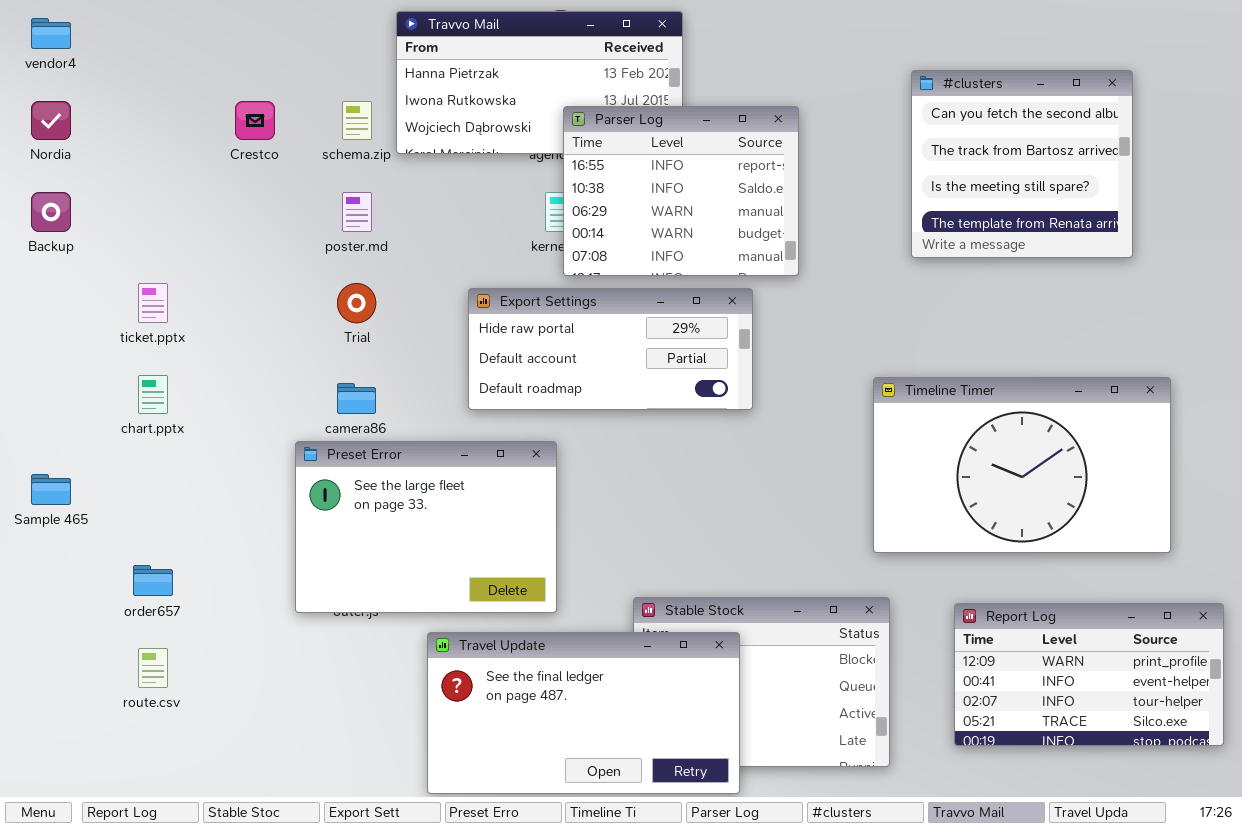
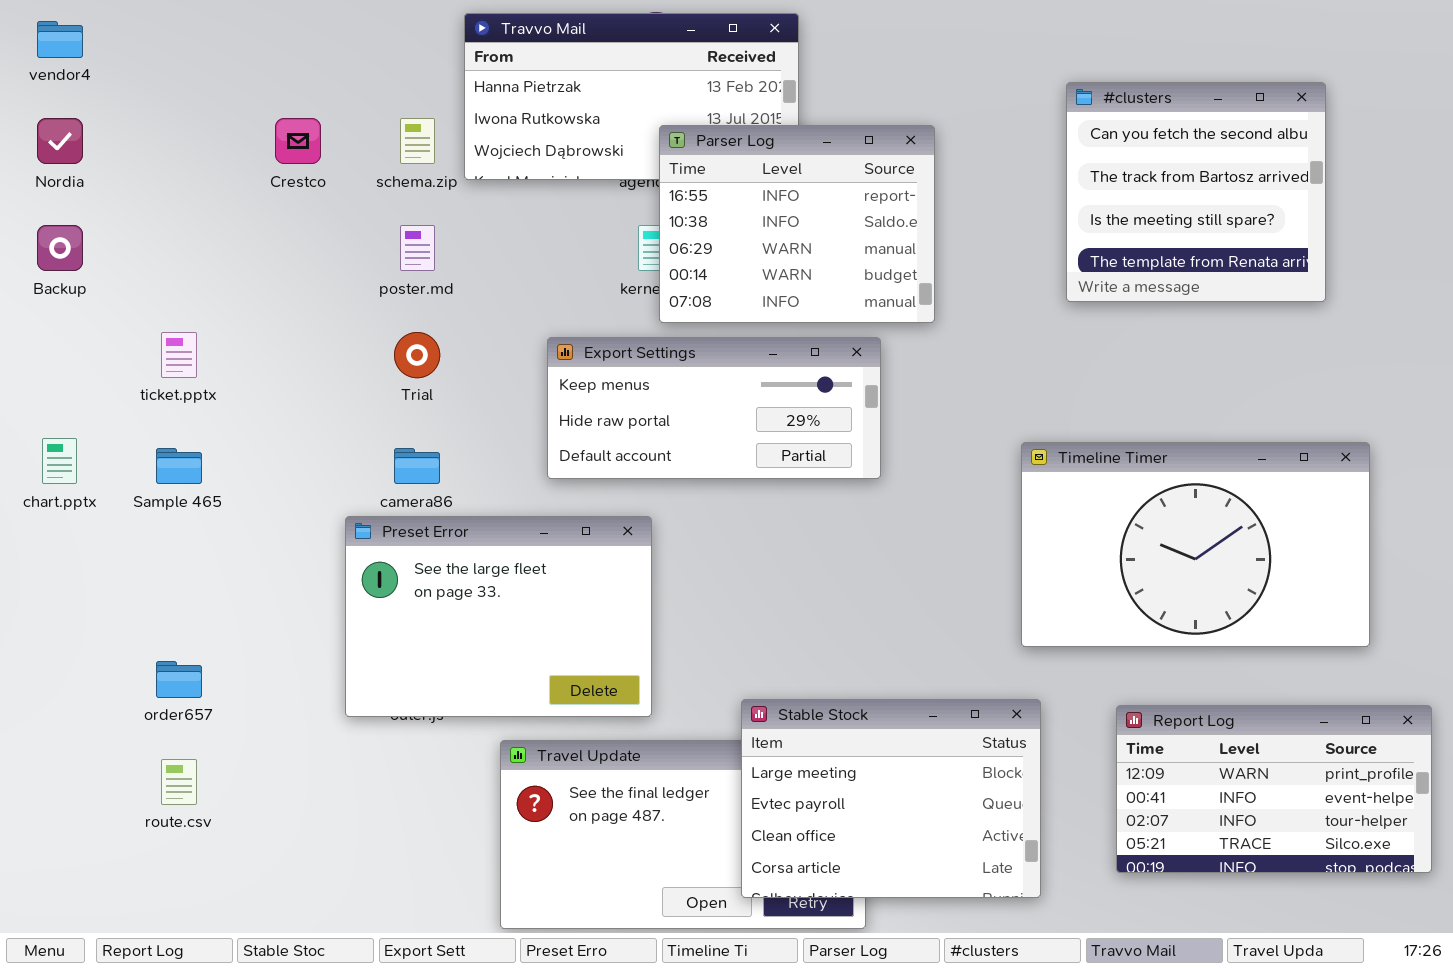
Export Settings: [468,288,753,410] -> [547,337,881,479], scrolled up 1 row
chart.pptx: [138,375,168,414] -> [42,438,77,484], moved
Sample 465: [31,474,71,505] -> [156,448,202,484], moved
Stable Stock: [633,597,890,767] -> [741,699,1041,898], raised

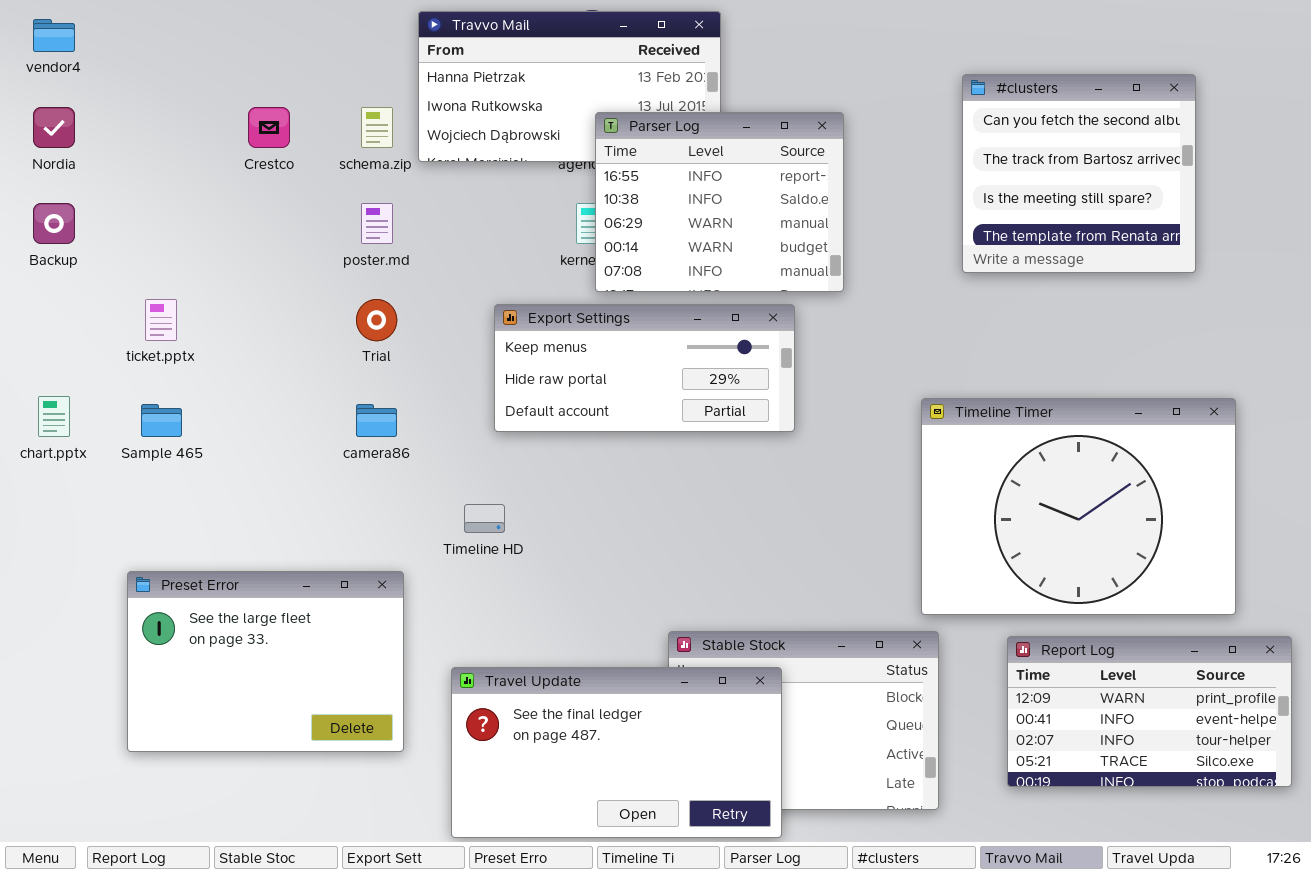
Timeline Timer: [1021,442,1370,647] -> [921,398,1236,615], resized
Preset Error: [345,516,652,717] -> [127,571,404,752], moved
Travel Update: [500,740,866,929] -> [451,667,782,838], raised

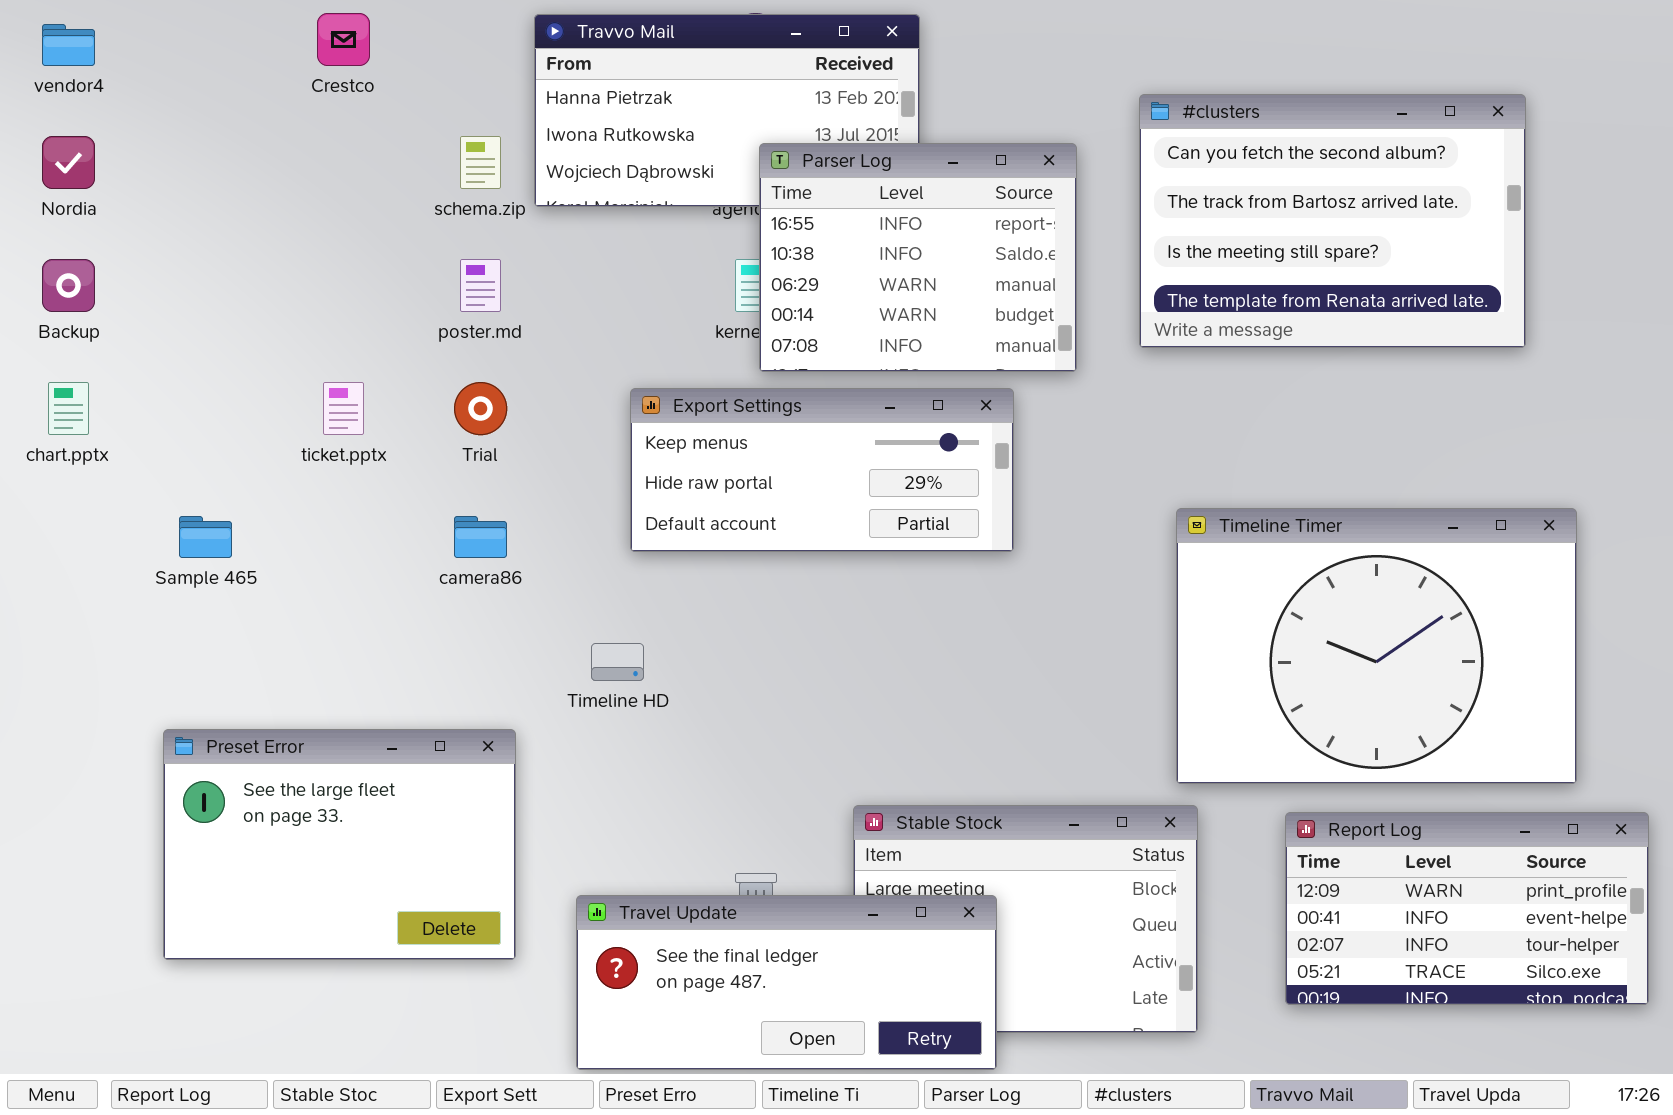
#clusters: [962,74,1196,273] -> [1139,94,1526,348], resized
Crestco: [248,107,290,148] -> [317,13,370,66], moved
ticket.pptx: [145,299,177,341] -> [323,382,364,435], moved
chart.pptx: [38,396,70,437] -> [48,382,89,435], moved
Travel Update: [451,667,782,838] -> [576,895,997,1070], resized

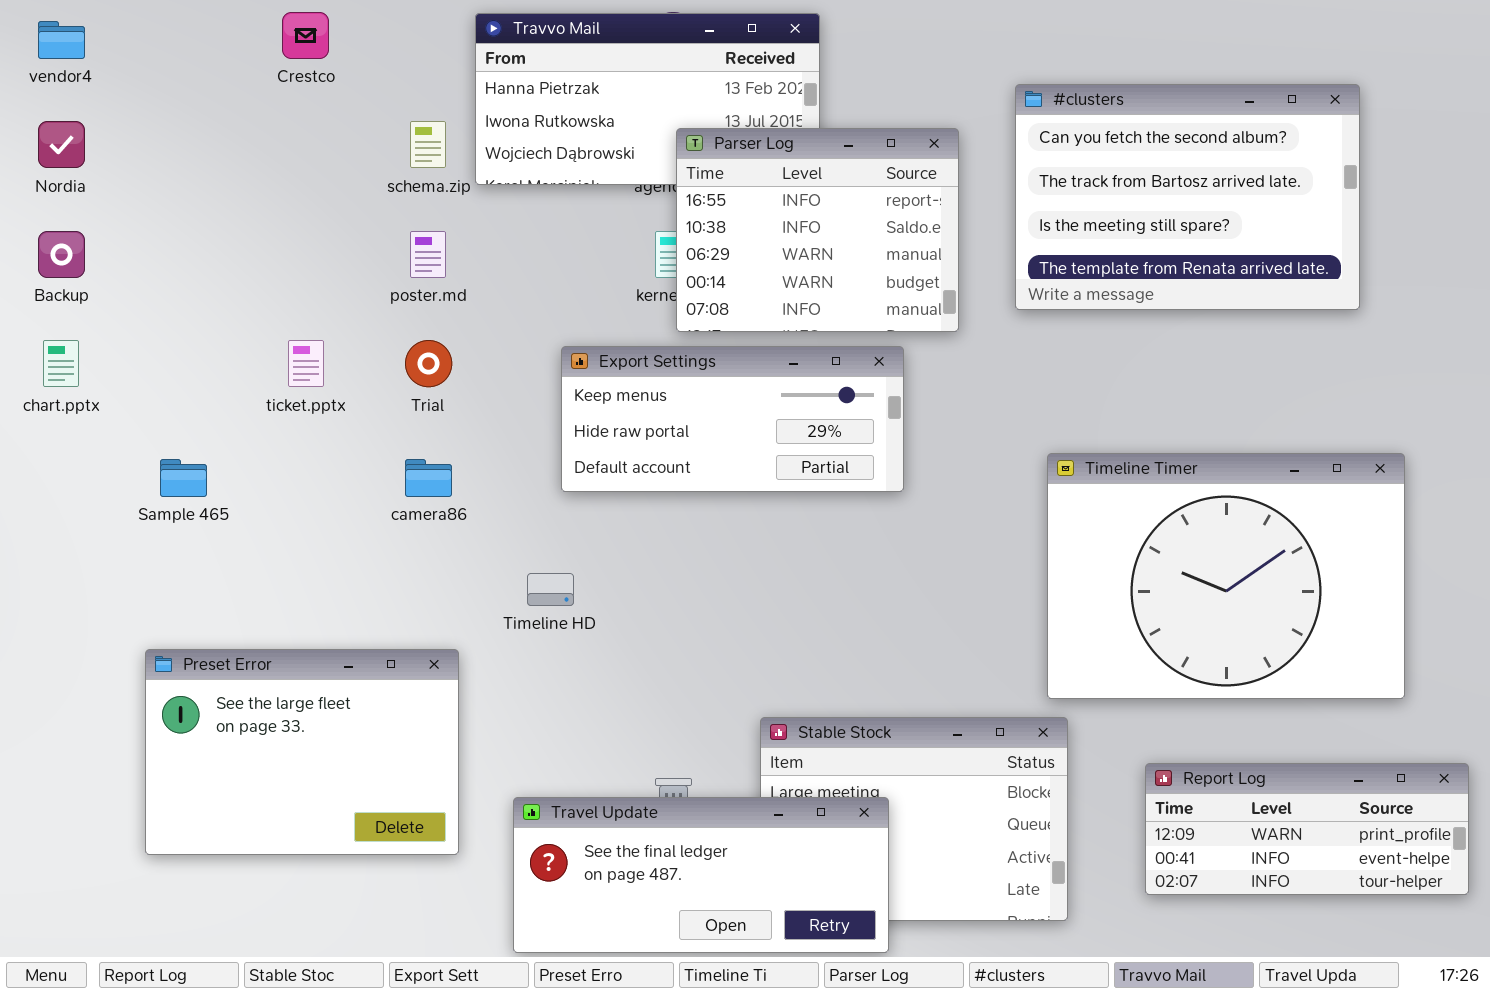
Report Log: [1285,812,1649,1005] -> [1145,763,1469,895], resized

